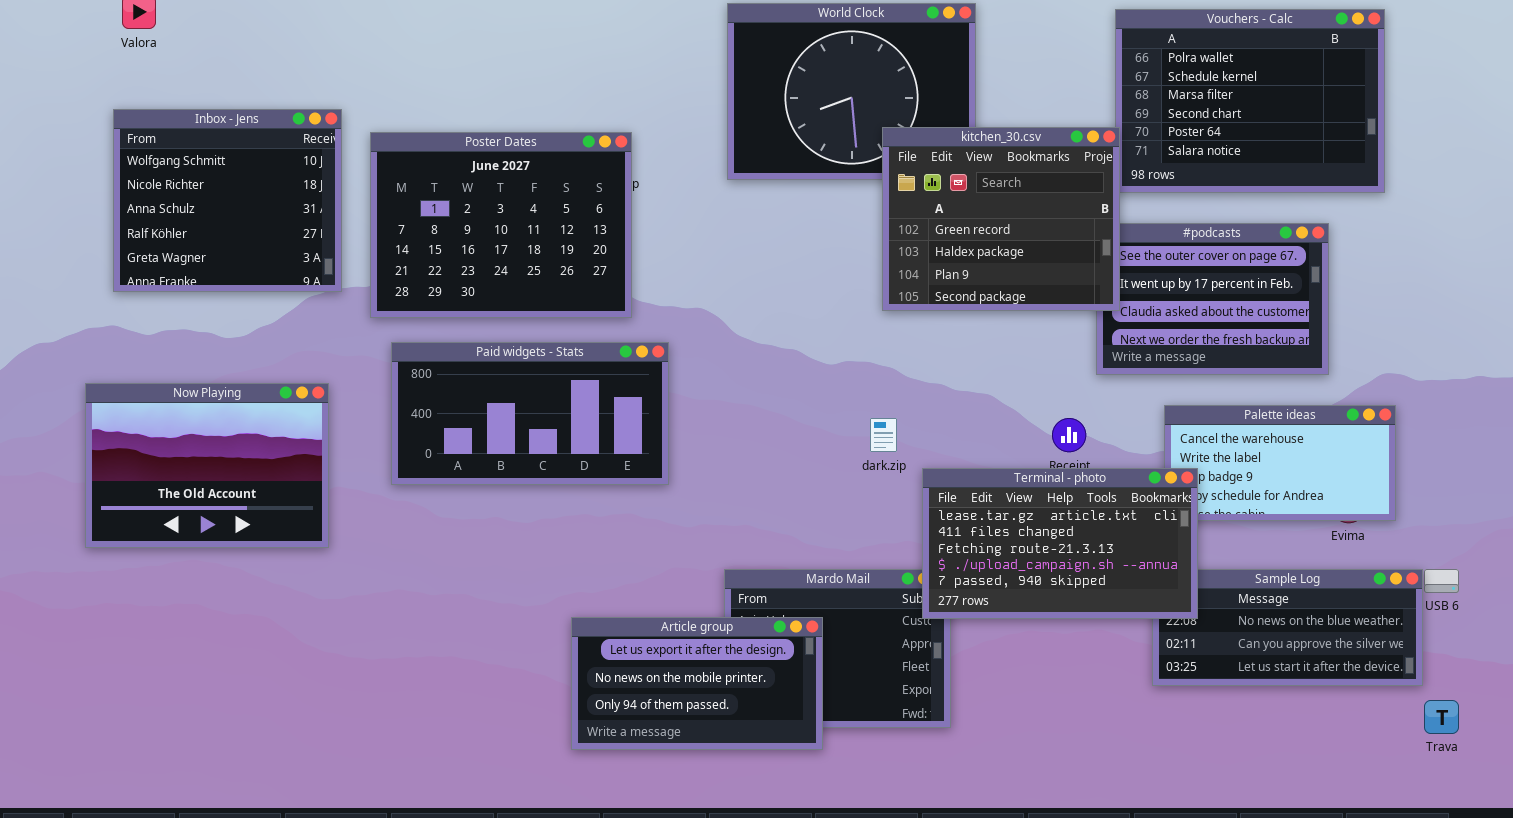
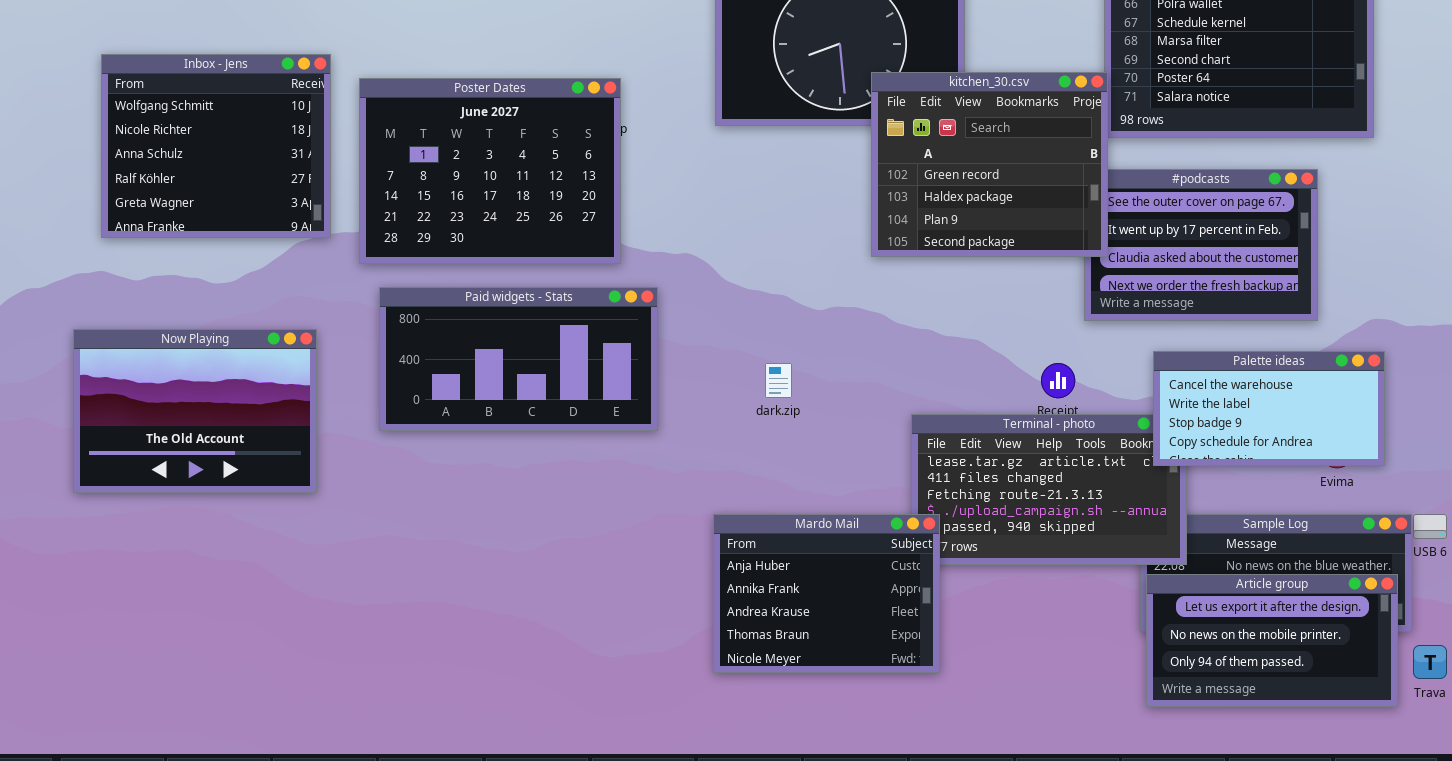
Palette ideas: [1164,405,1396,521] -> [1153,351,1385,466], raised
dark.zip: [870,418,897,452] -> [765,363,792,398], moved
Mardo Mail: [724,569,951,728] -> [713,514,940,673], raised
Article group: [571,617,823,750] -> [1146,574,1398,707], moved

